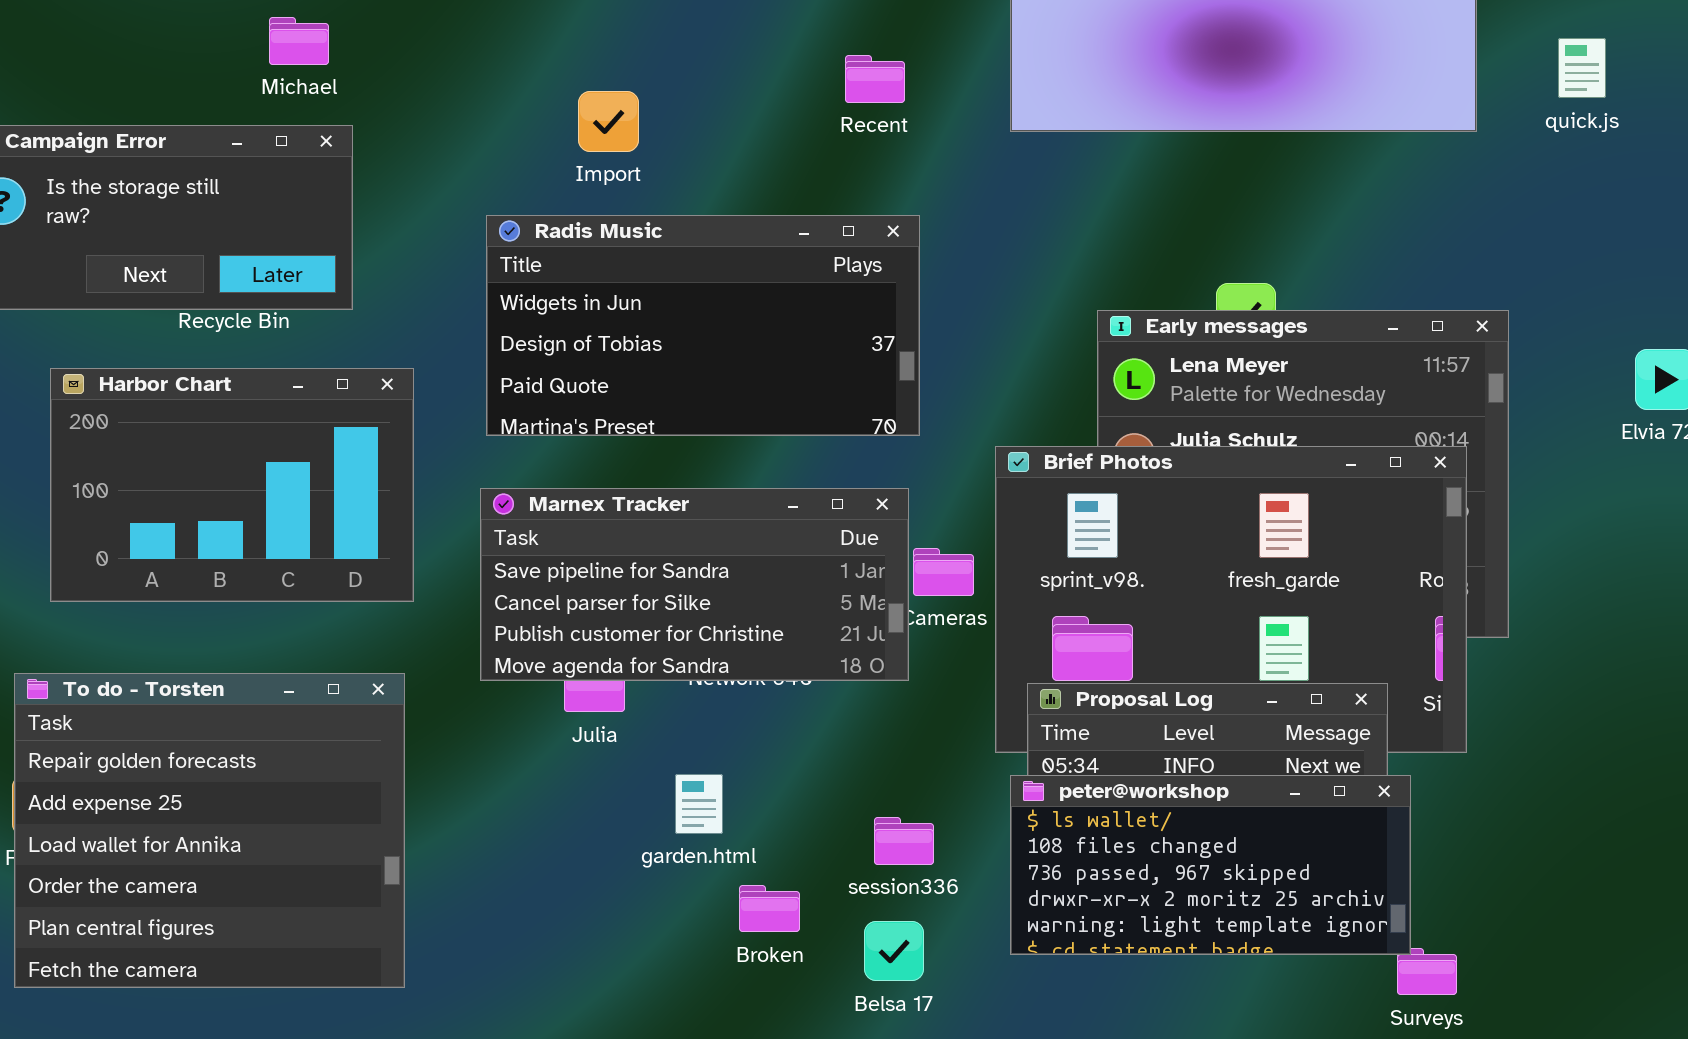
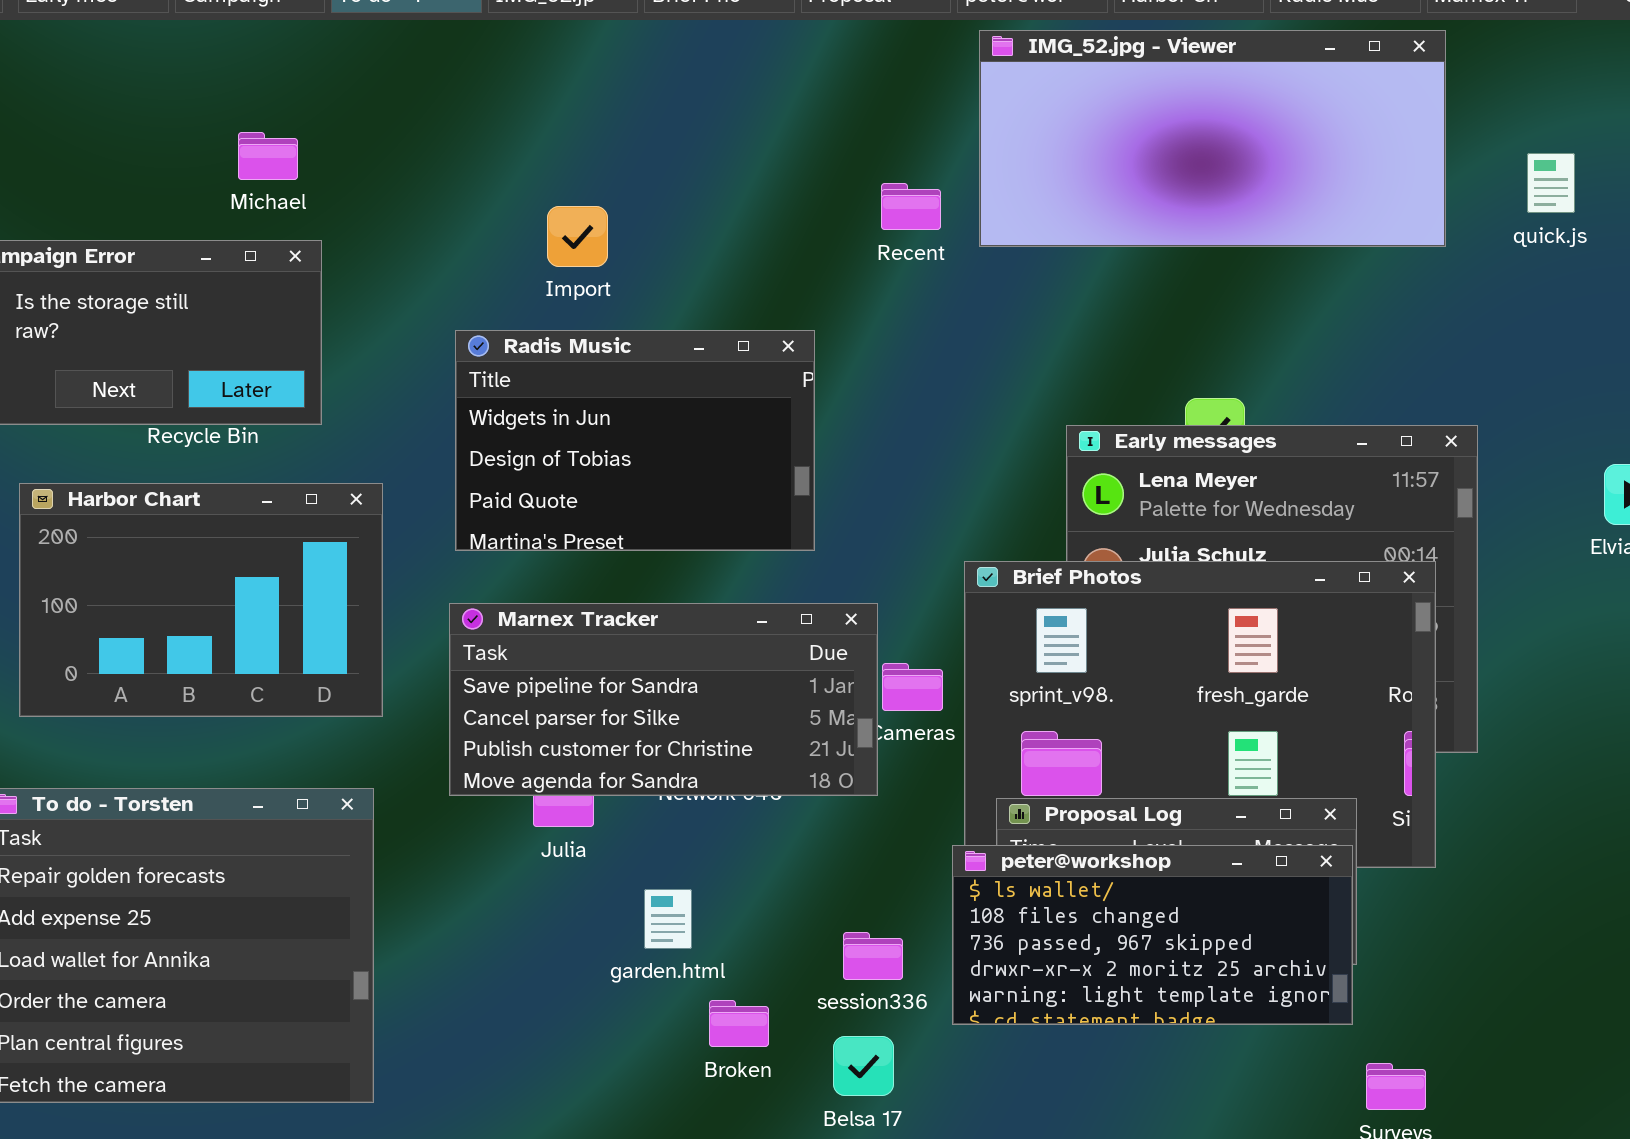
Recent: [845,55,905,103] -> [881,183,941,230], moved
Radis Music: [486,215,920,436] -> [455,330,815,551], resized
peter@workshop: [1010,775,1411,955] -> [952,845,1353,1025], moved

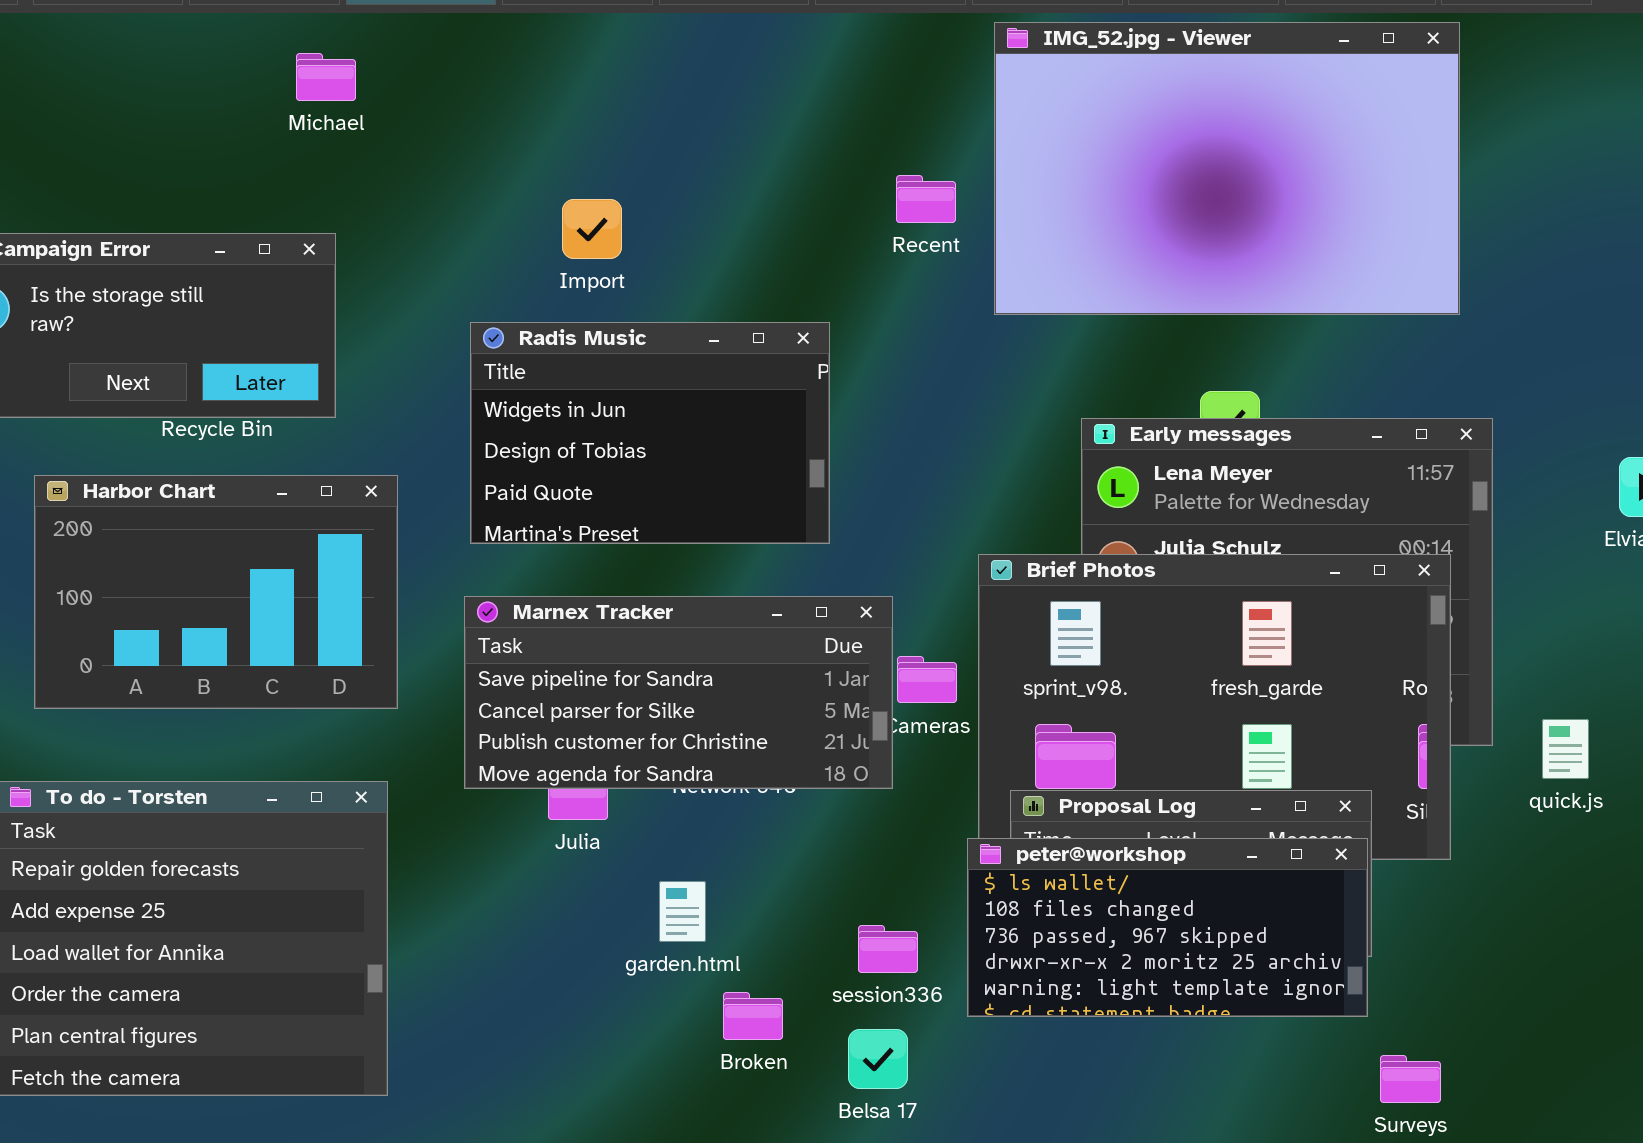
IMG_52.jpg - Viewer: [979,30,1446,247] -> [994,22,1460,315], resized
Michael: [238,132,298,180] -> [296,53,356,101], moved
quick.js: [1527,153,1575,213] -> [1542,719,1589,779], moved

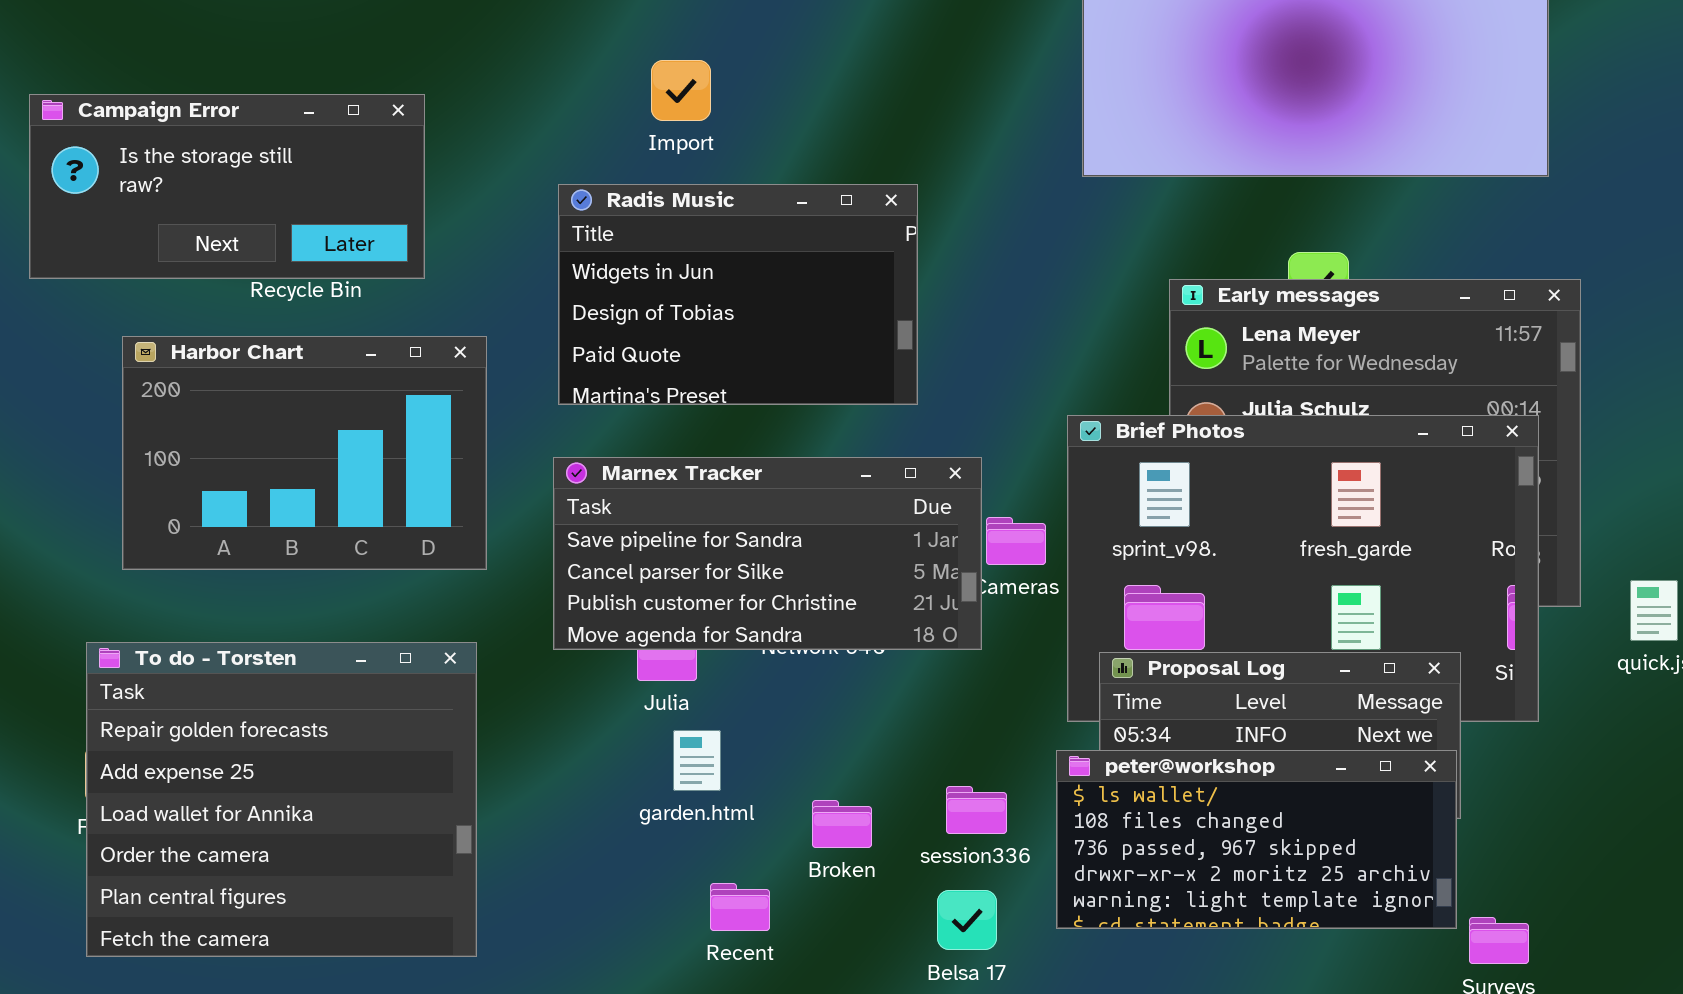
Recent: [896,175,956,223] -> [710,883,770,931], moved
peter@workshop: [967,838,1368,1017] -> [1056,750,1457,929], moved
garden.html: [659,881,706,942] -> [673,730,721,791], moved
Broken: [723,992,783,1040] -> [812,800,872,848], moved

